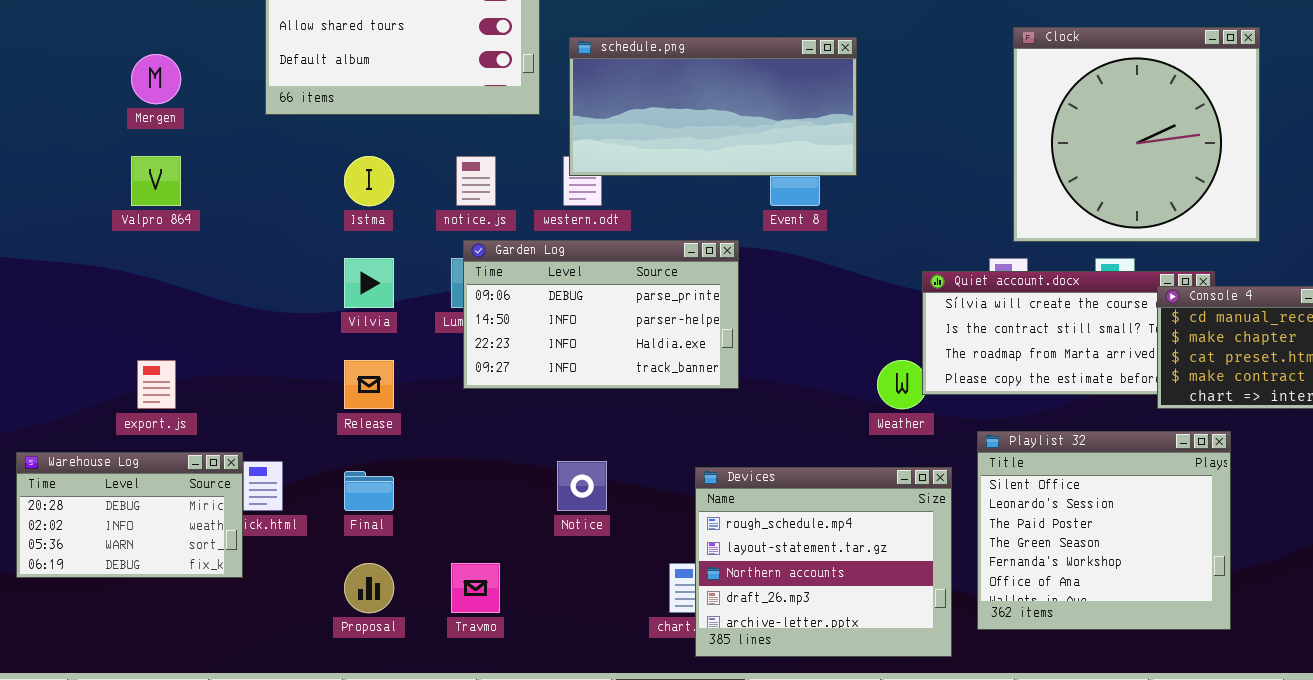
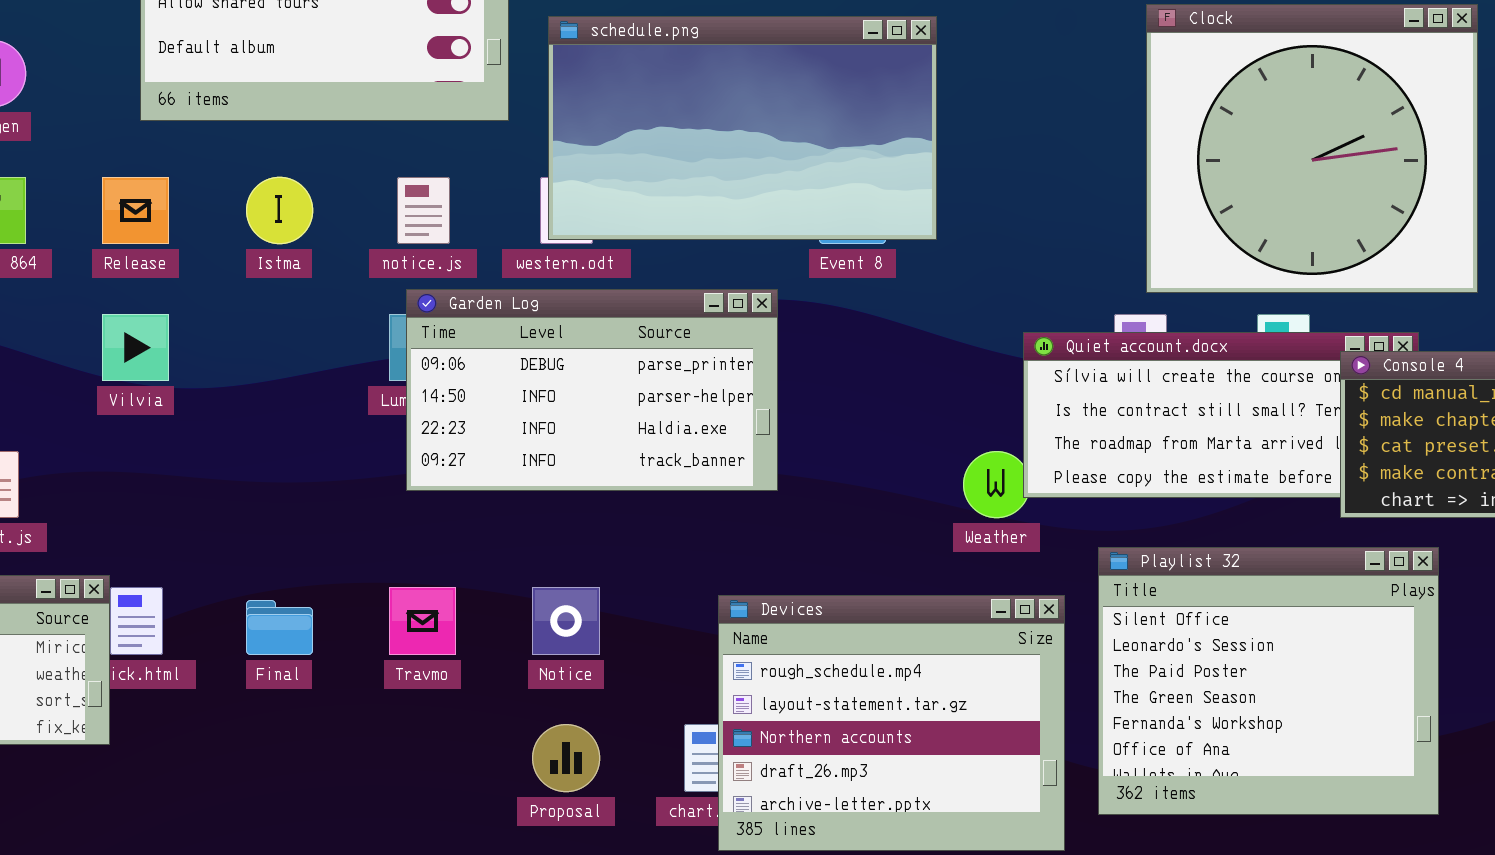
schedule.png: [569,37,857,176] -> [548,16,937,240], resized
Vilvia: [344,258,394,308] -> [102,314,169,381], moved
Release: [344,360,394,409] -> [102,177,169,244], moved
Proposal: [344,563,394,613] -> [532,724,600,792], moved
Travmo: [451,563,500,613] -> [389,587,456,655], moved

